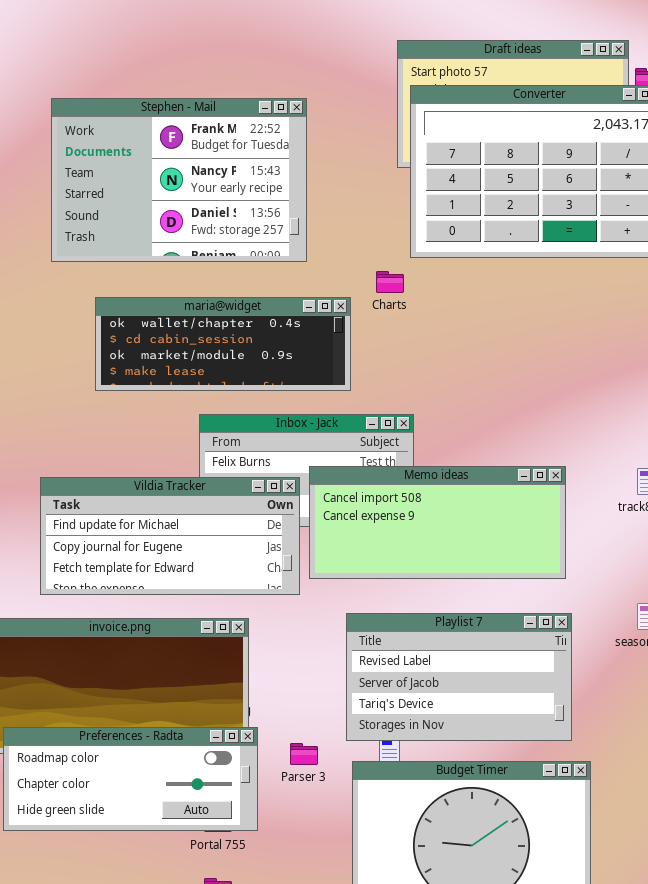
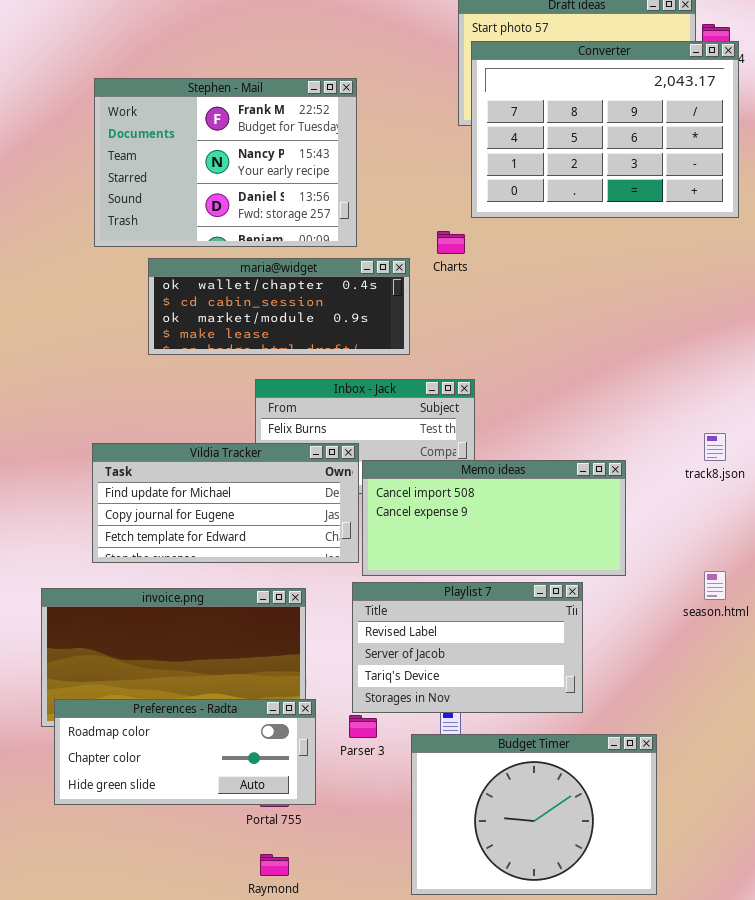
Stephen - Mail: [51,98,307,262] -> [94,78,357,247], moved
Memo ideas: [309,466,566,579] -> [362,460,626,576], moved
Playlist 7: [346,613,572,741] -> [352,582,583,713], moved

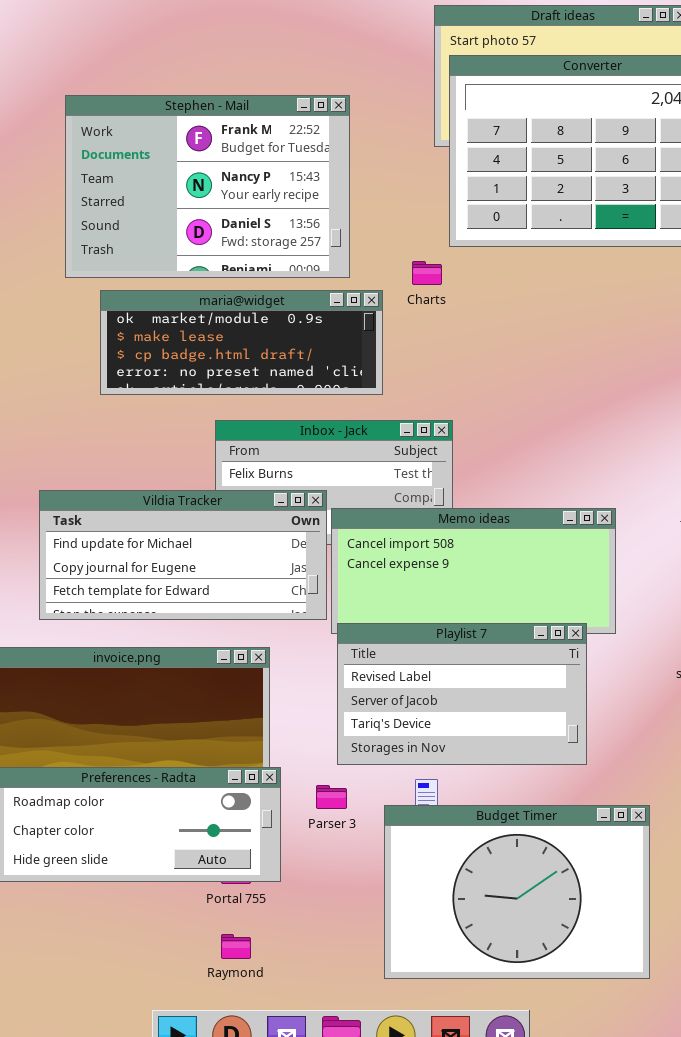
Stephen - Mail: [94,78,357,247] -> [65,95,350,278], moved
maria@widget: [148,258,410,355] -> [100,290,383,395], scrolled down 2 rows
Playlist 7: [352,582,583,713] -> [337,623,587,765], moved

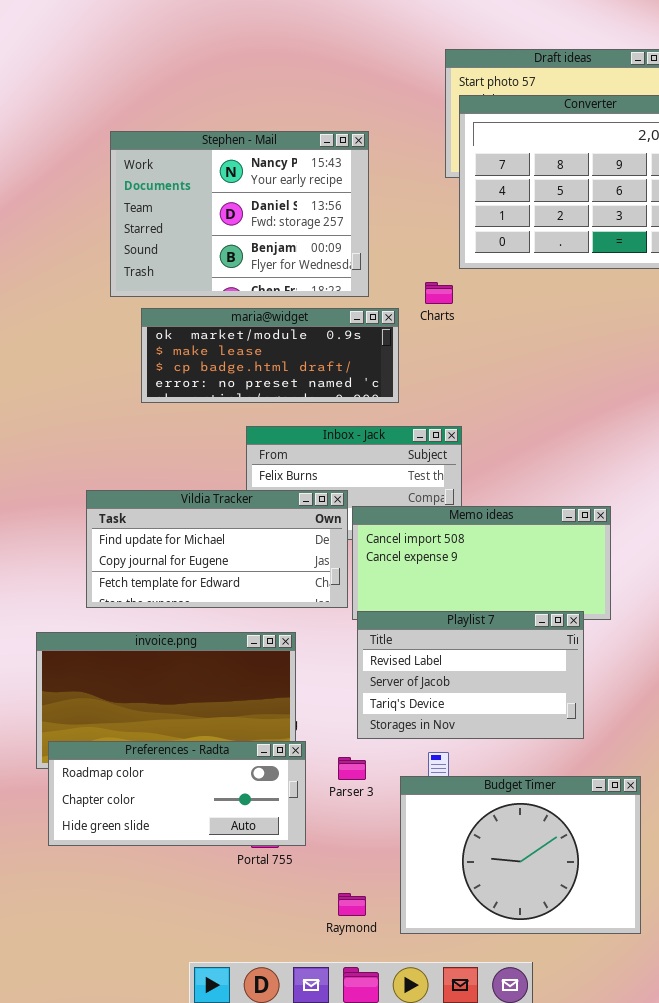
Stephen - Mail: [65,95,350,278] -> [110,131,369,297], scrolled down 1 row
Raymond: [221,934,251,959] -> [338,893,366,916], moved

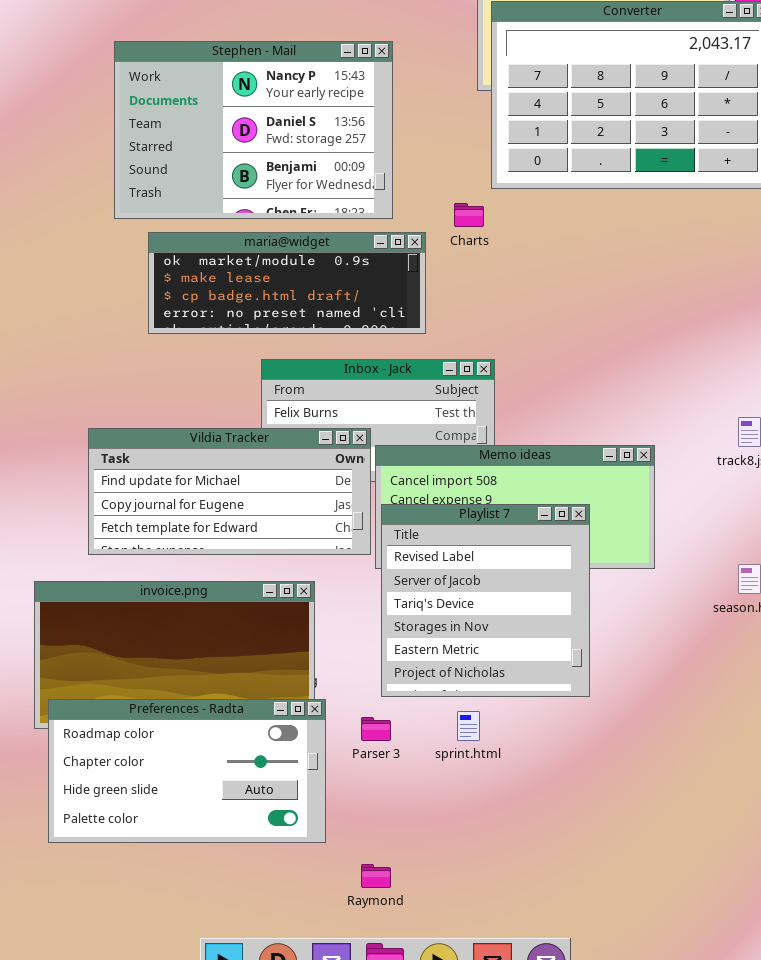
Playlist 7: [357,611,584,739] -> [381,504,590,697], resized
Preferences - Radta: [48,741,306,846] -> [48,699,326,843], resized
Budget Timer: [400,776,641,934] -> none, closed

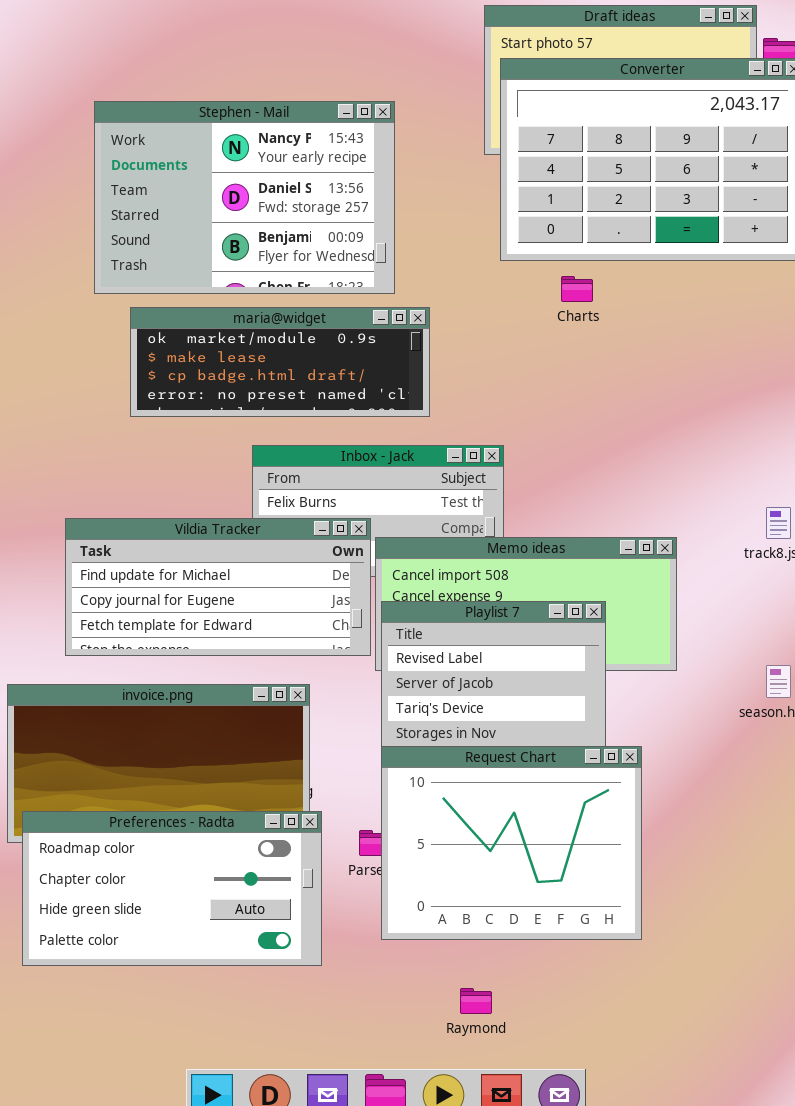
Charts: [454,203,484,227] -> [561,276,593,302], moved
Request Chart: none -> [381,746,642,940], opened
Raymond: [361,864,391,888] -> [460,988,492,1014], moved

